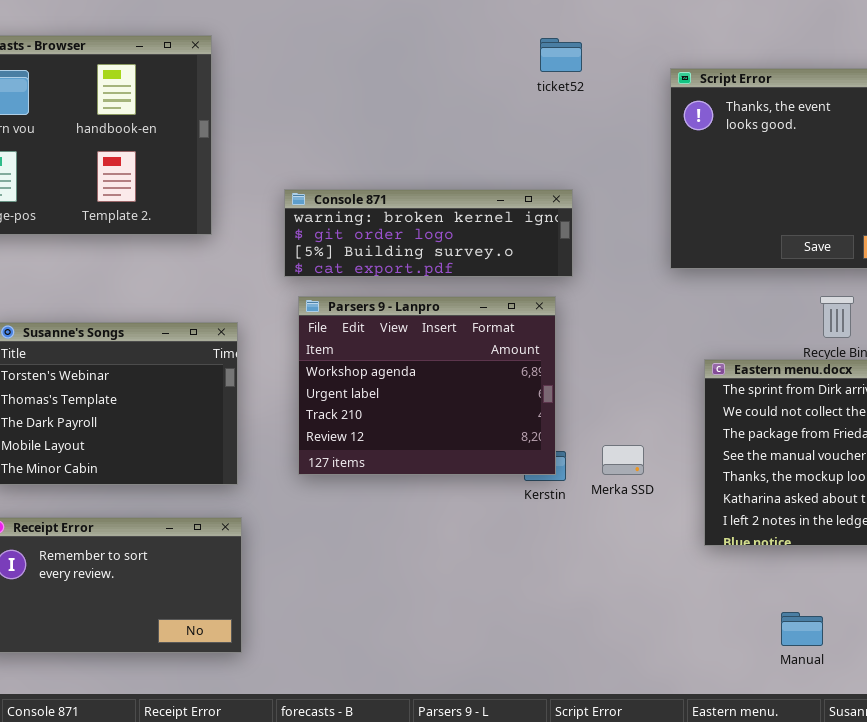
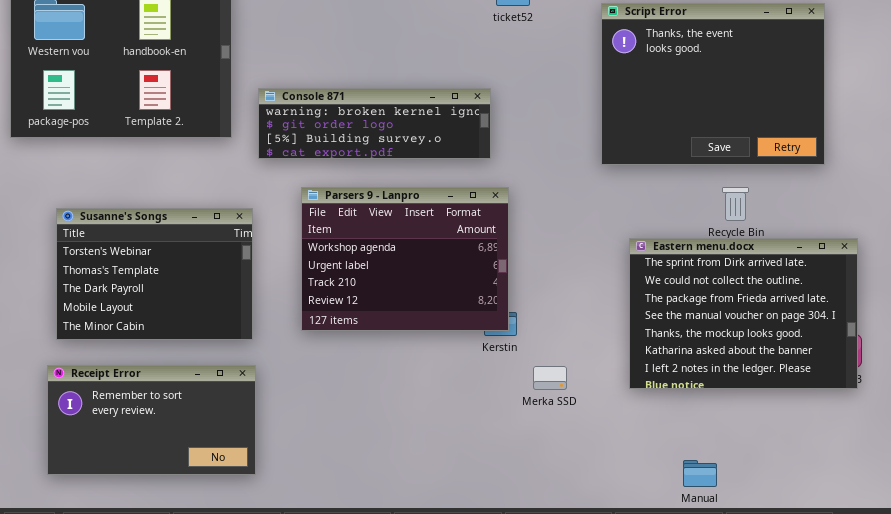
Console 871: [284,189,573,277] -> [258,88,491,159], moved
Merka SSD: [602,445,644,475] -> [533,366,567,390], moved
Manual: [781,612,823,646] -> [683,460,717,487], moved

